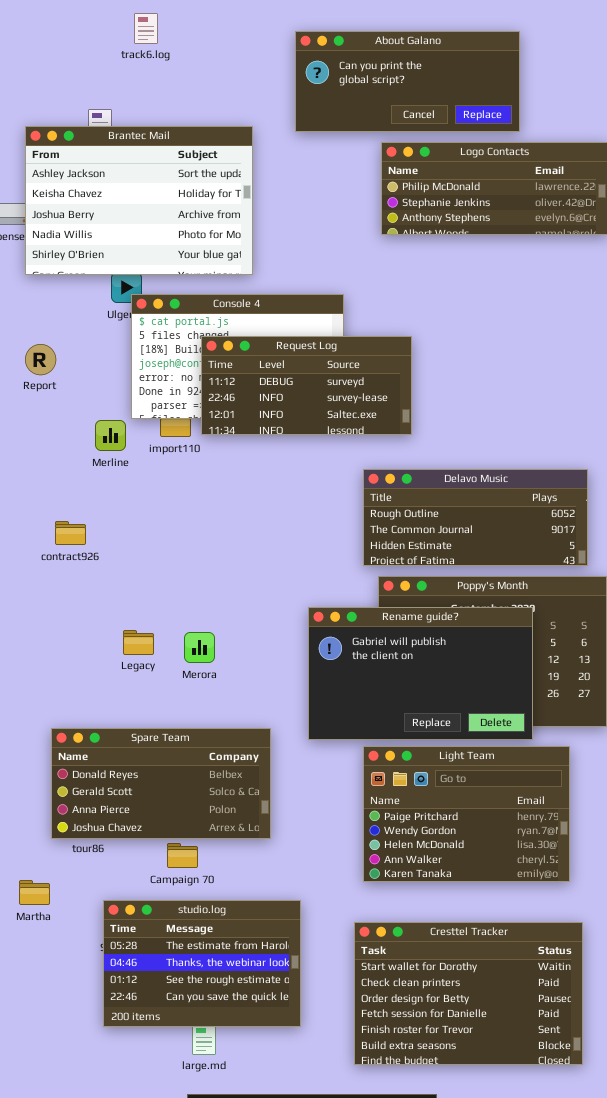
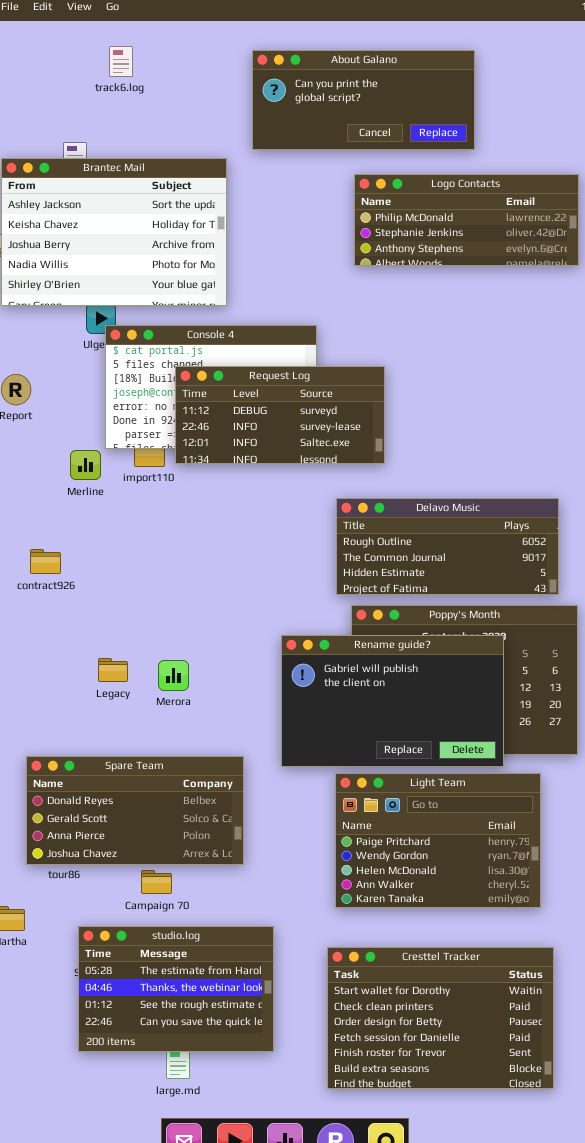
About Galano: [295,31,520,132] -> [252,50,475,150], moved

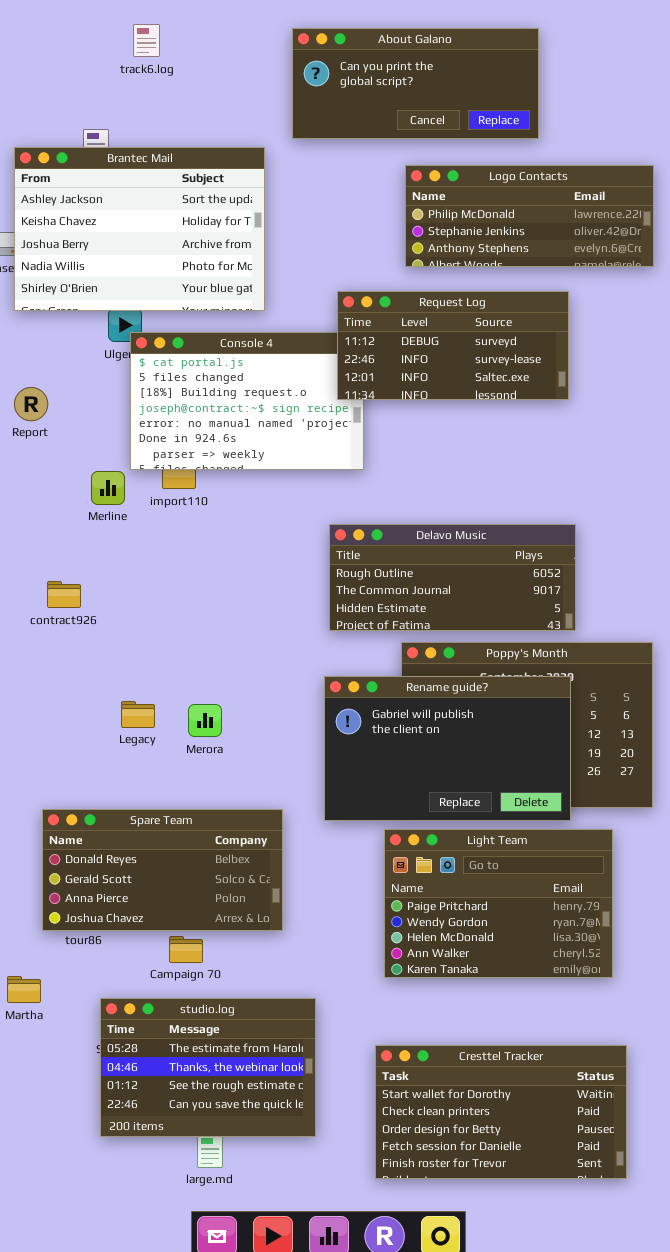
Request Log: [175,366,385,464] -> [337,291,569,400], moved
Delavo Music: [336,498,559,595] -> [329,524,576,631], moved
Cresttel Tracker: [327,947,554,1089] -> [375,1045,627,1179], resized

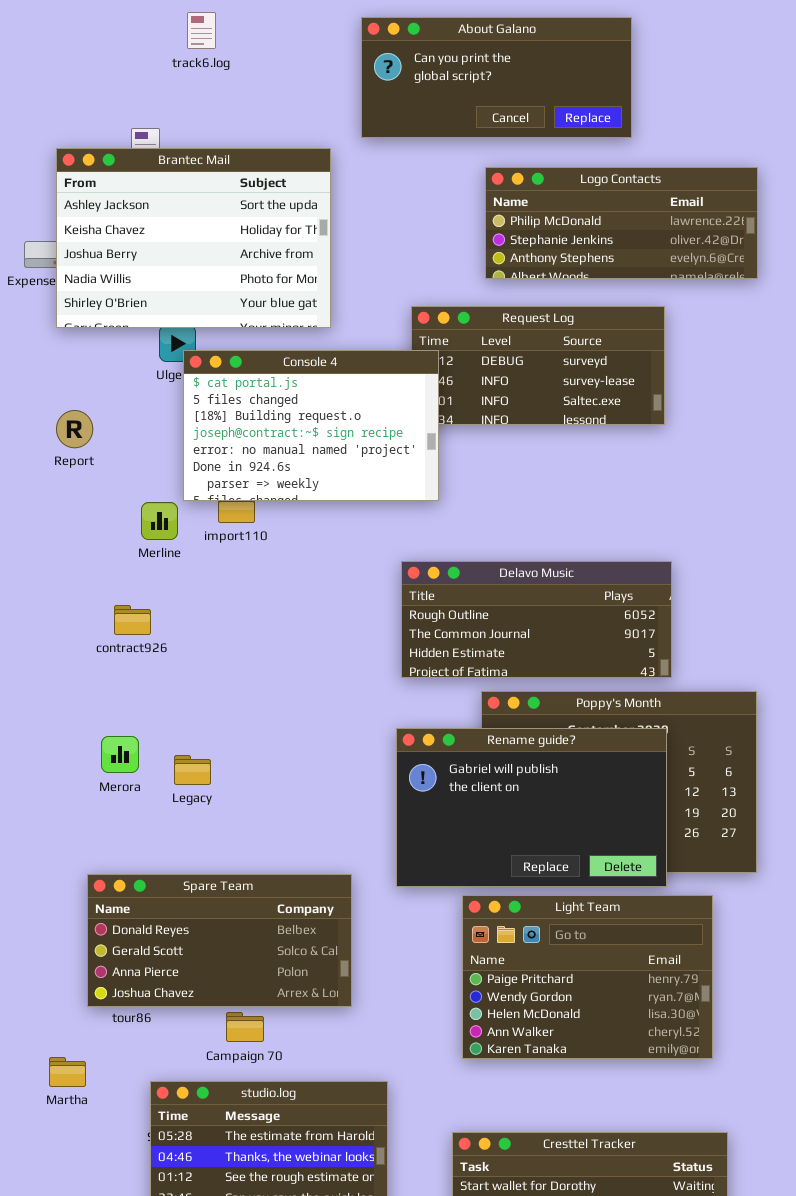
Console 4: [130,332,364,470] -> [183,350,439,501], raised
contract926: [47,581,81,608] -> [114,605,151,635], moved
Merora: [188,704,222,737] -> [101,736,139,773], moved

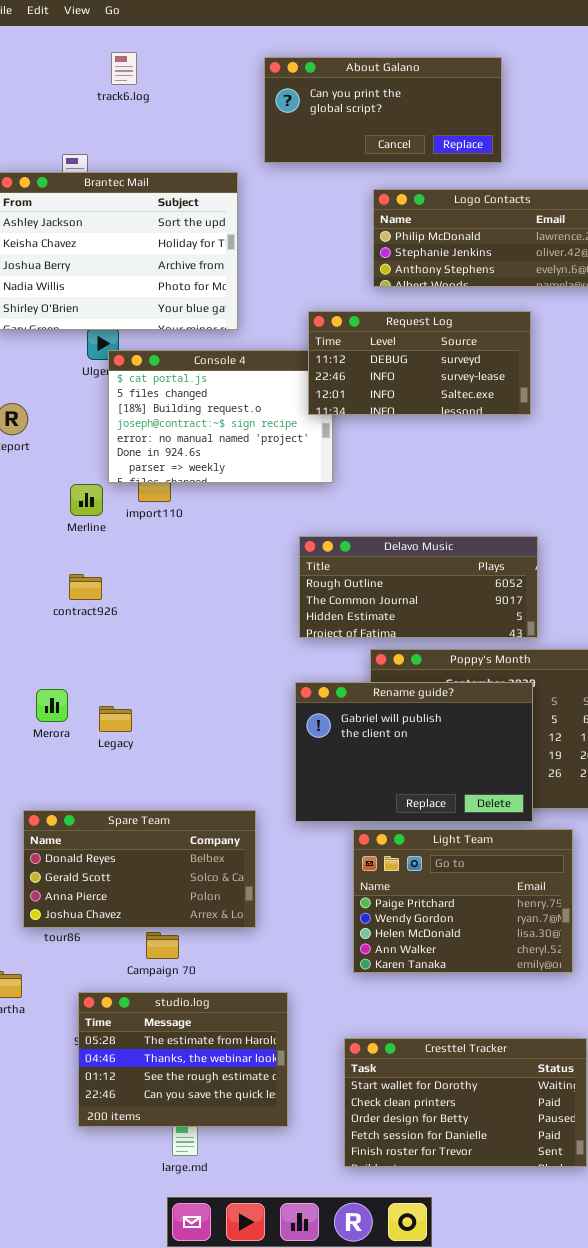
Request Log: [411,306,665,425] -> [308,311,531,415], raised
contract926: [114,605,151,635] -> [69,574,102,600], moved

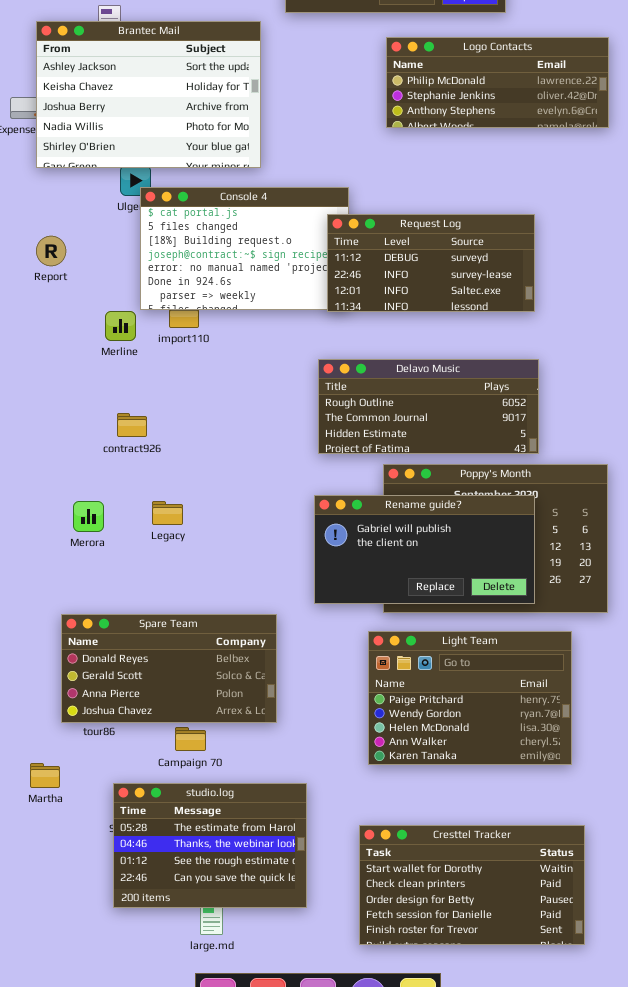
Request Log: [308,311,531,415] -> [327,214,535,312], moved
contract926: [69,574,102,600] -> [117,413,147,437], moved
Rename guide?: [295,682,533,822] -> [314,495,535,604], resized
Legacy: [99,706,132,732] -> [152,501,183,525], moved

